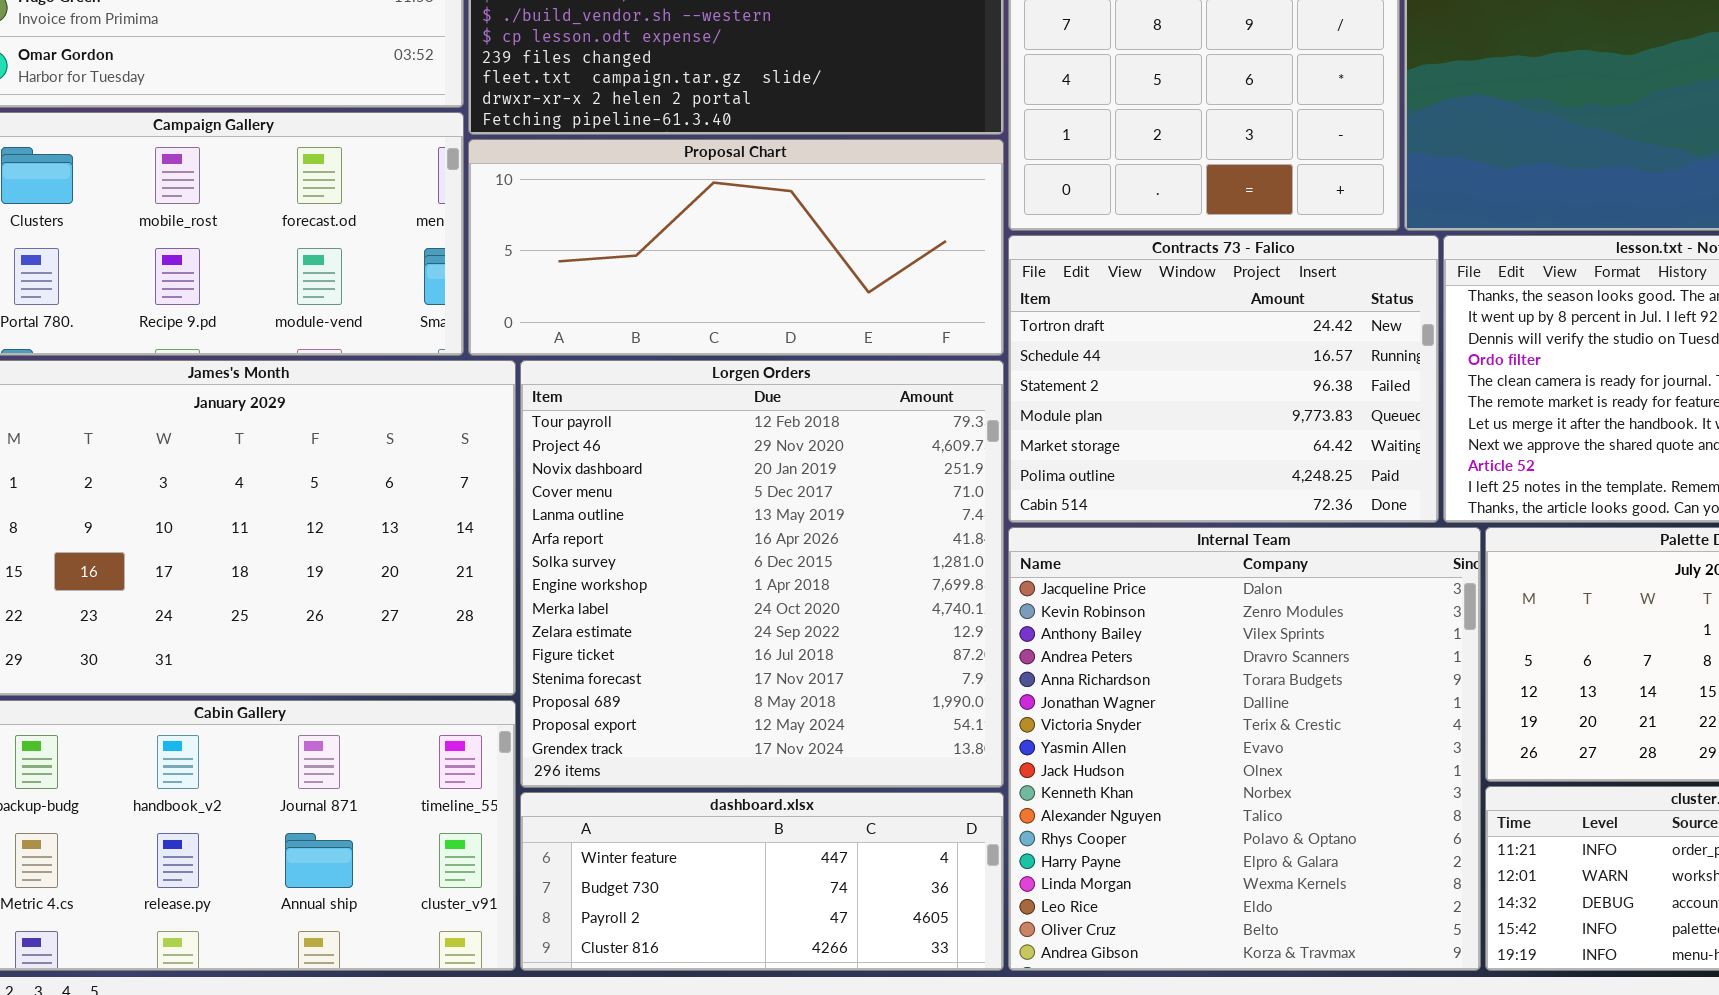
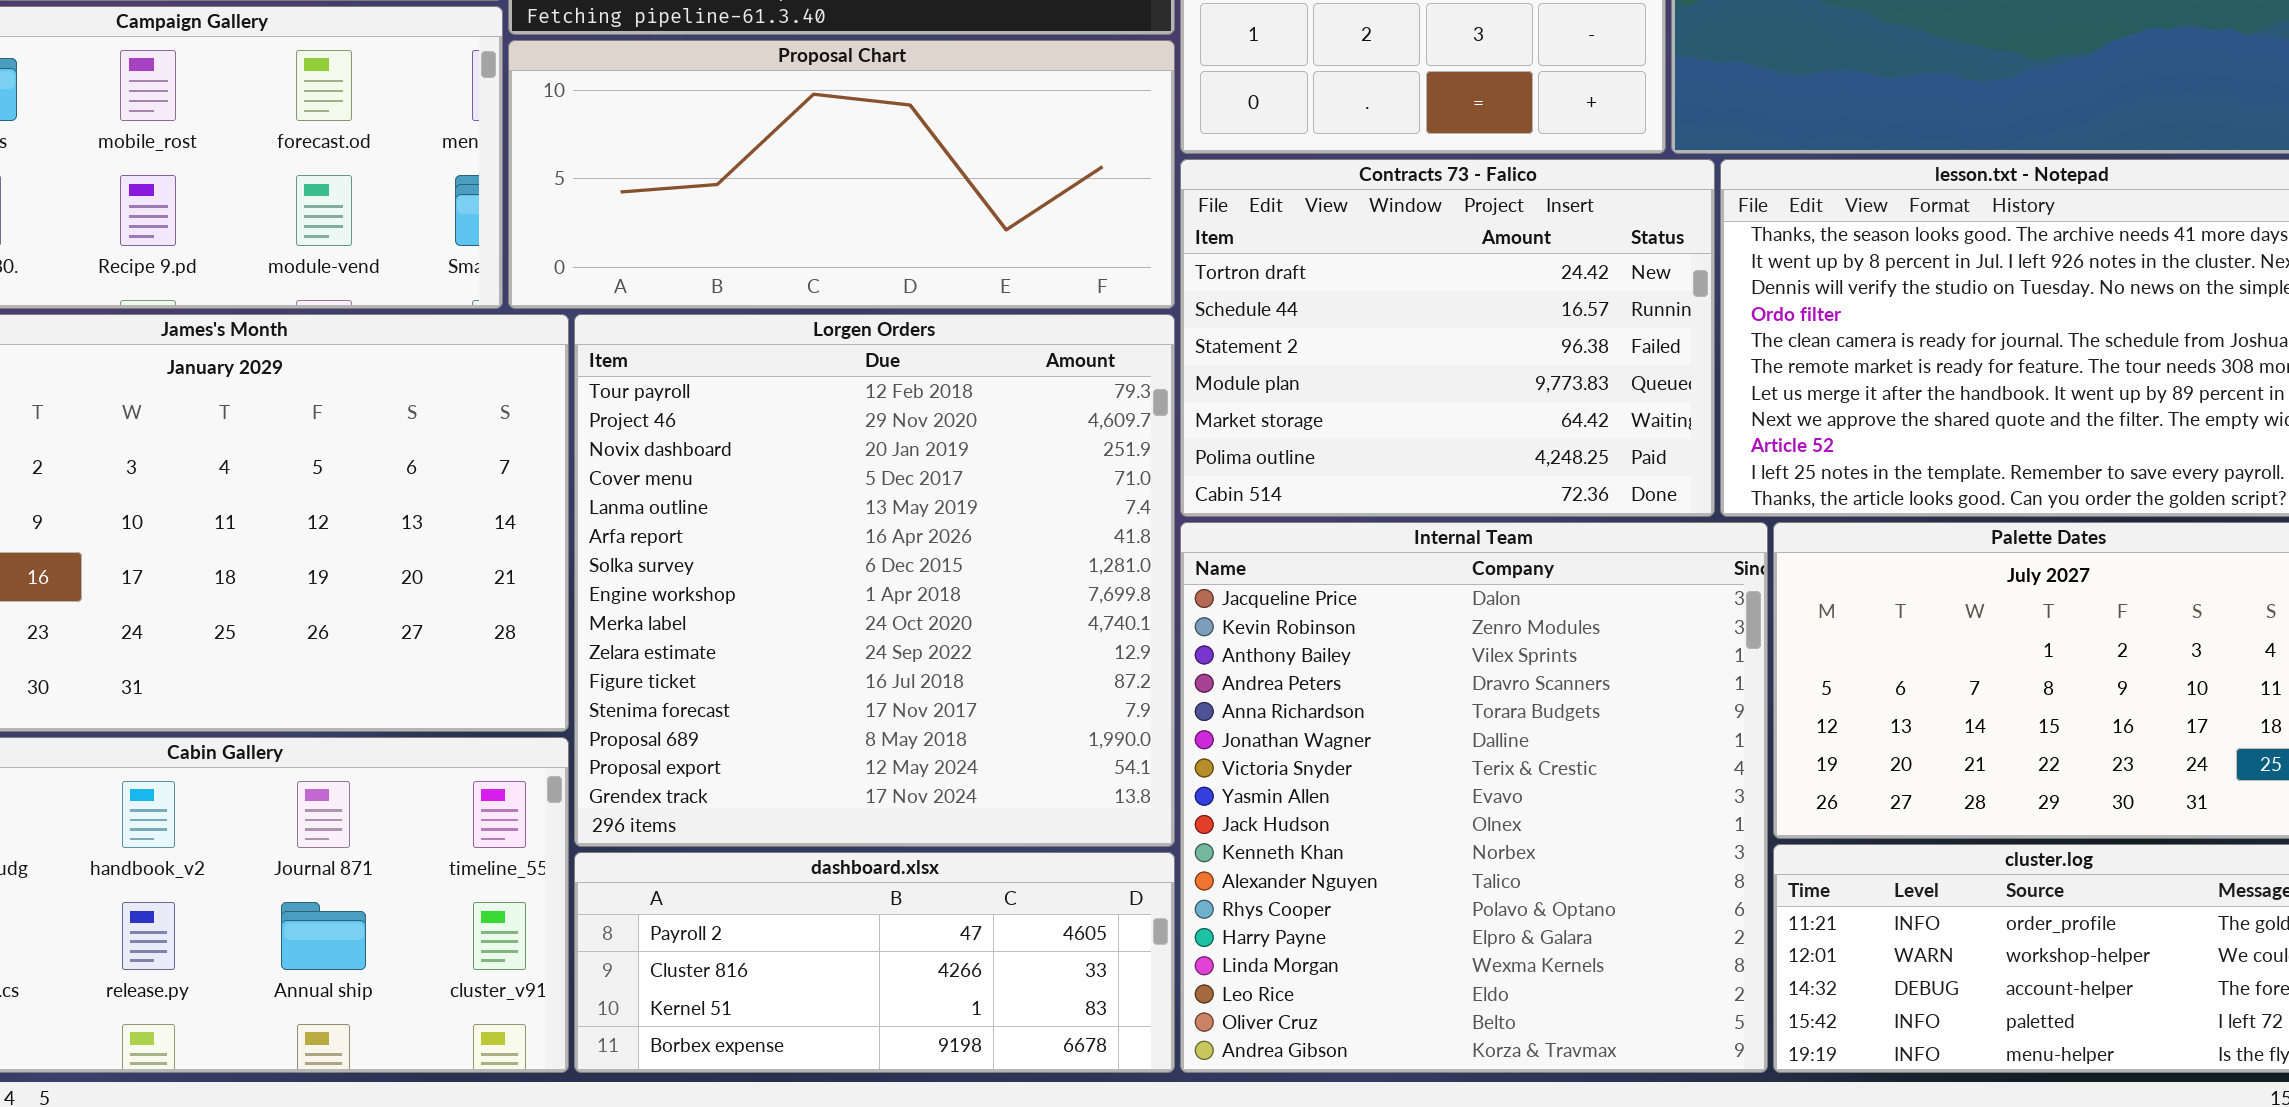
dashboard.xlsx: [520,792,1004,971] -> [574,852,1175,1073], scrolled down 2 rows

